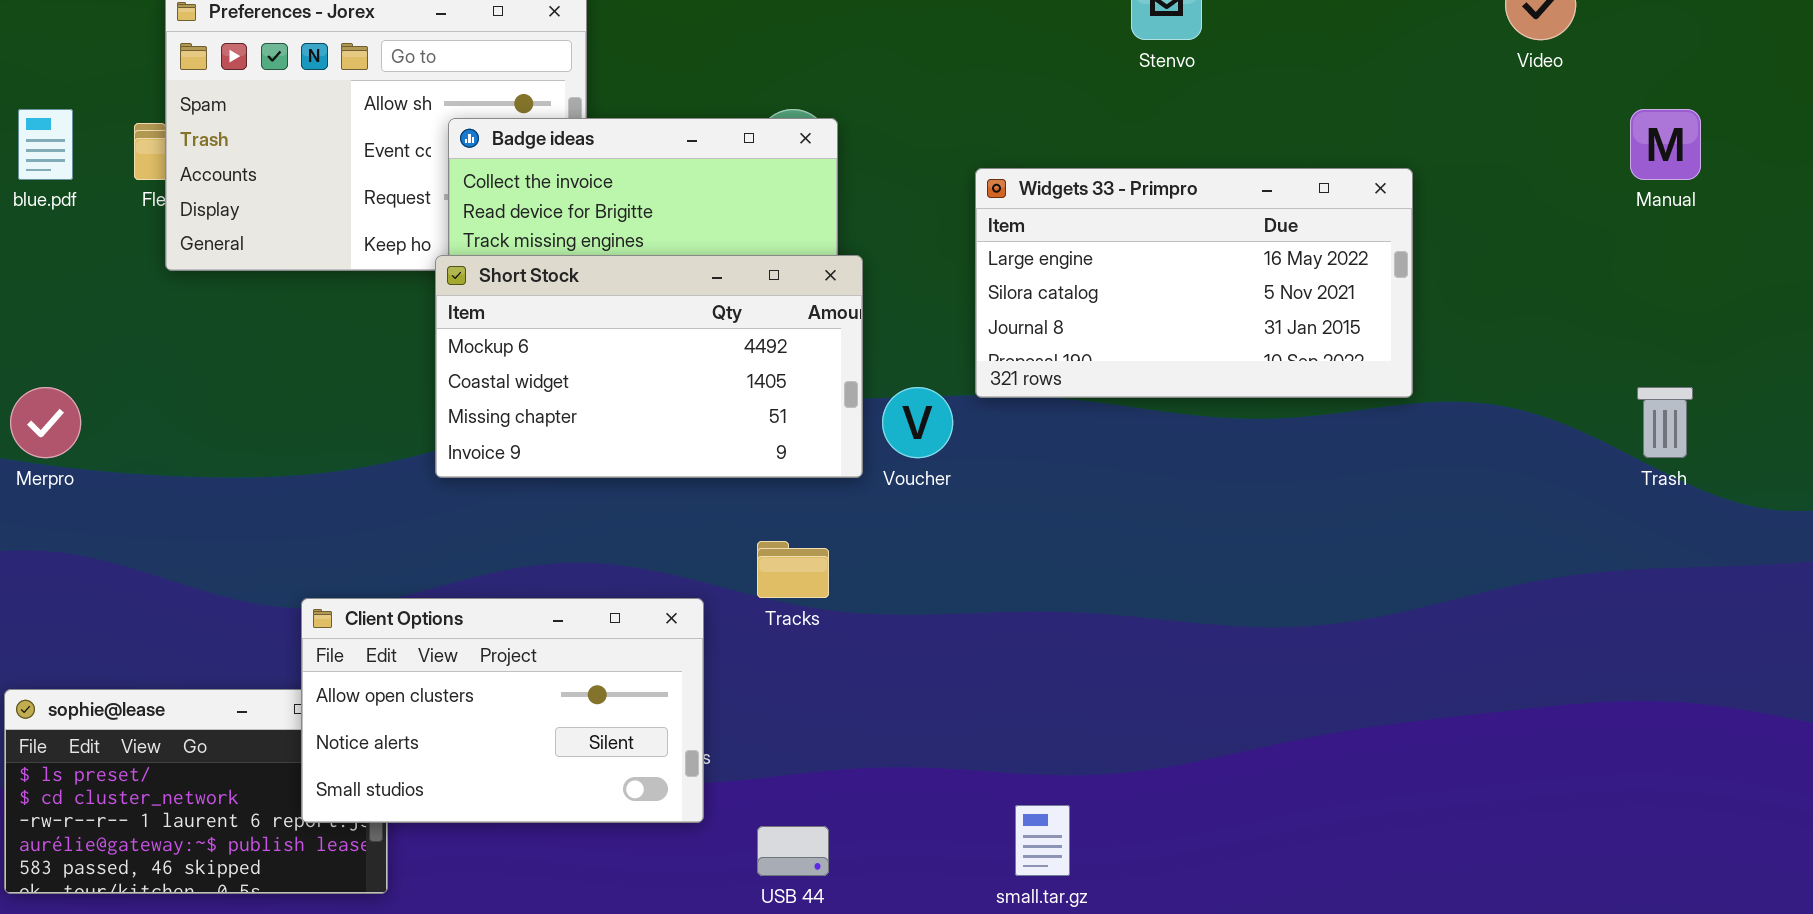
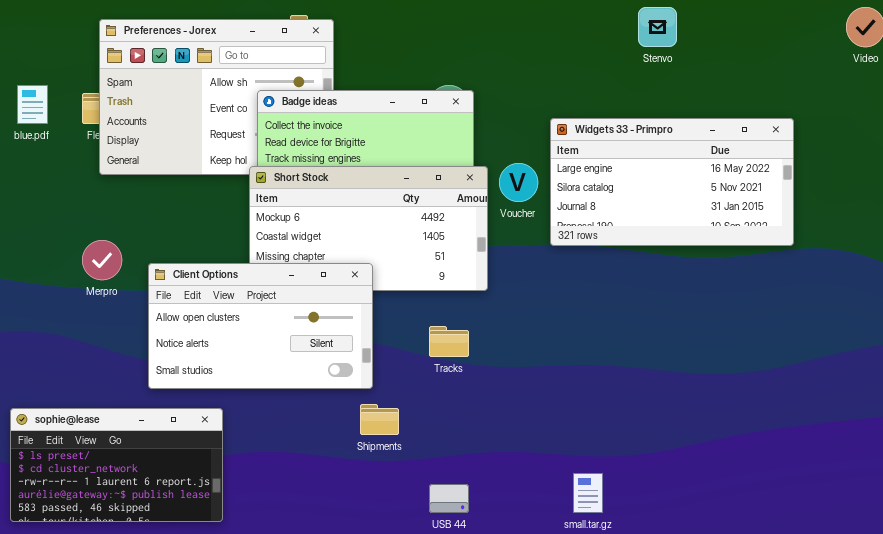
Merpro: [10,387,81,458] -> [82,240,122,280], moved
Voucher: [882,387,953,458] -> [499,163,538,202], moved
Client Options: [301,598,704,823] -> [148,263,373,389], moved

